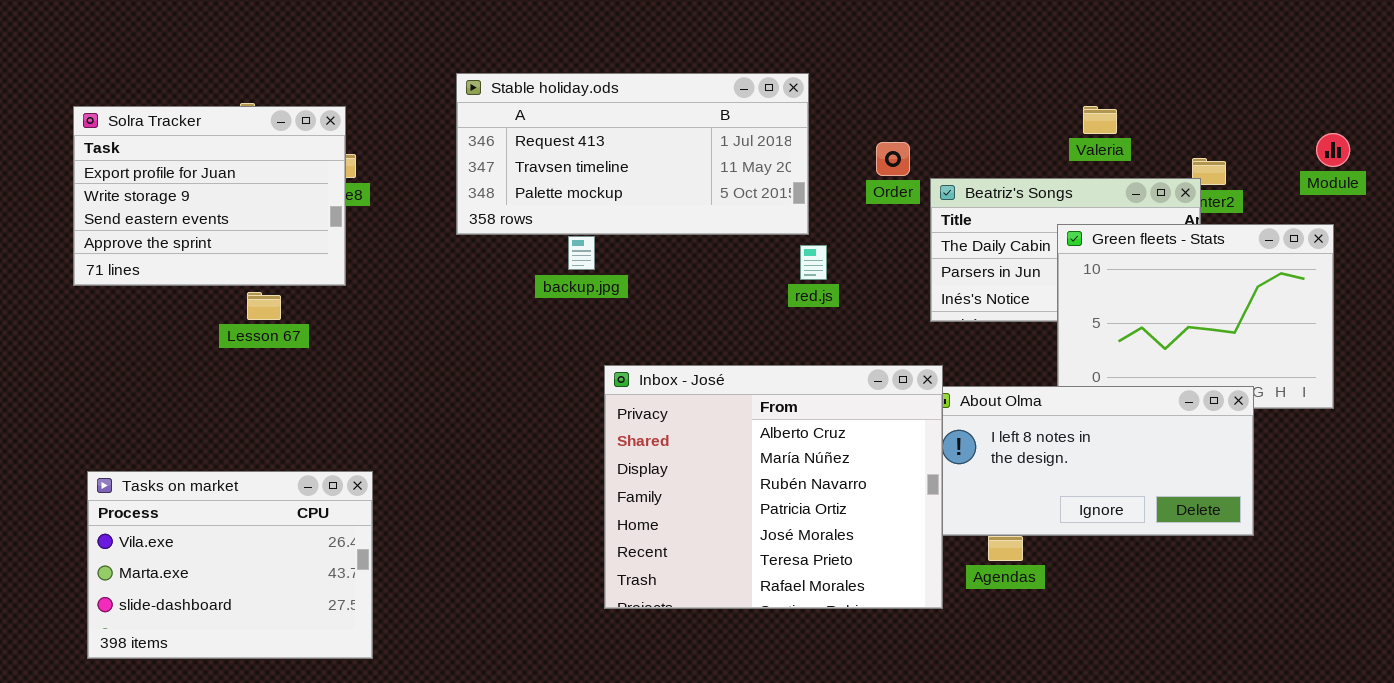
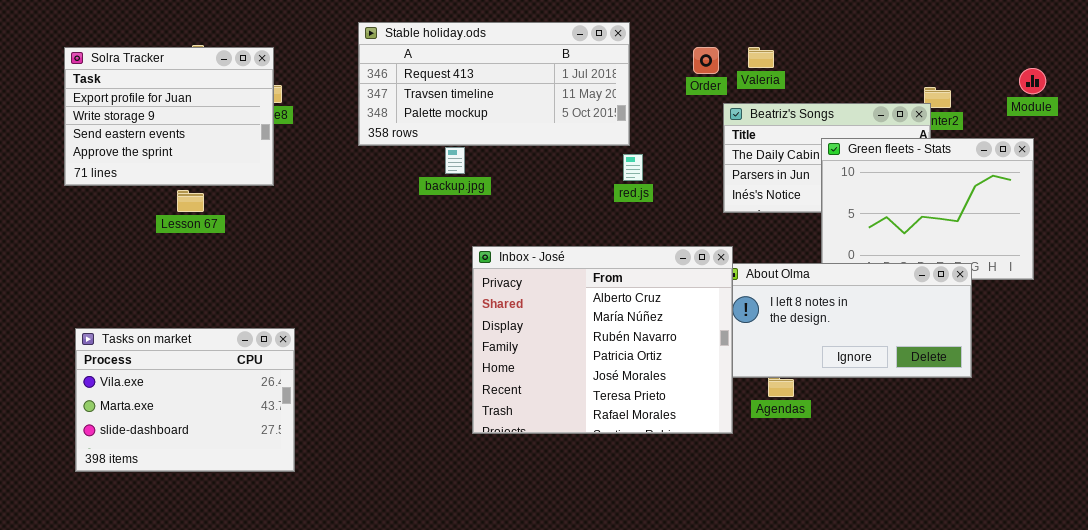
Valeria: [1083,106,1117,134] -> [748,47,774,68], moved
Order: [876,142,910,176] -> [693,47,719,74], moved
Lesson 67: [247,292,281,320] -> [177,190,204,212], moved

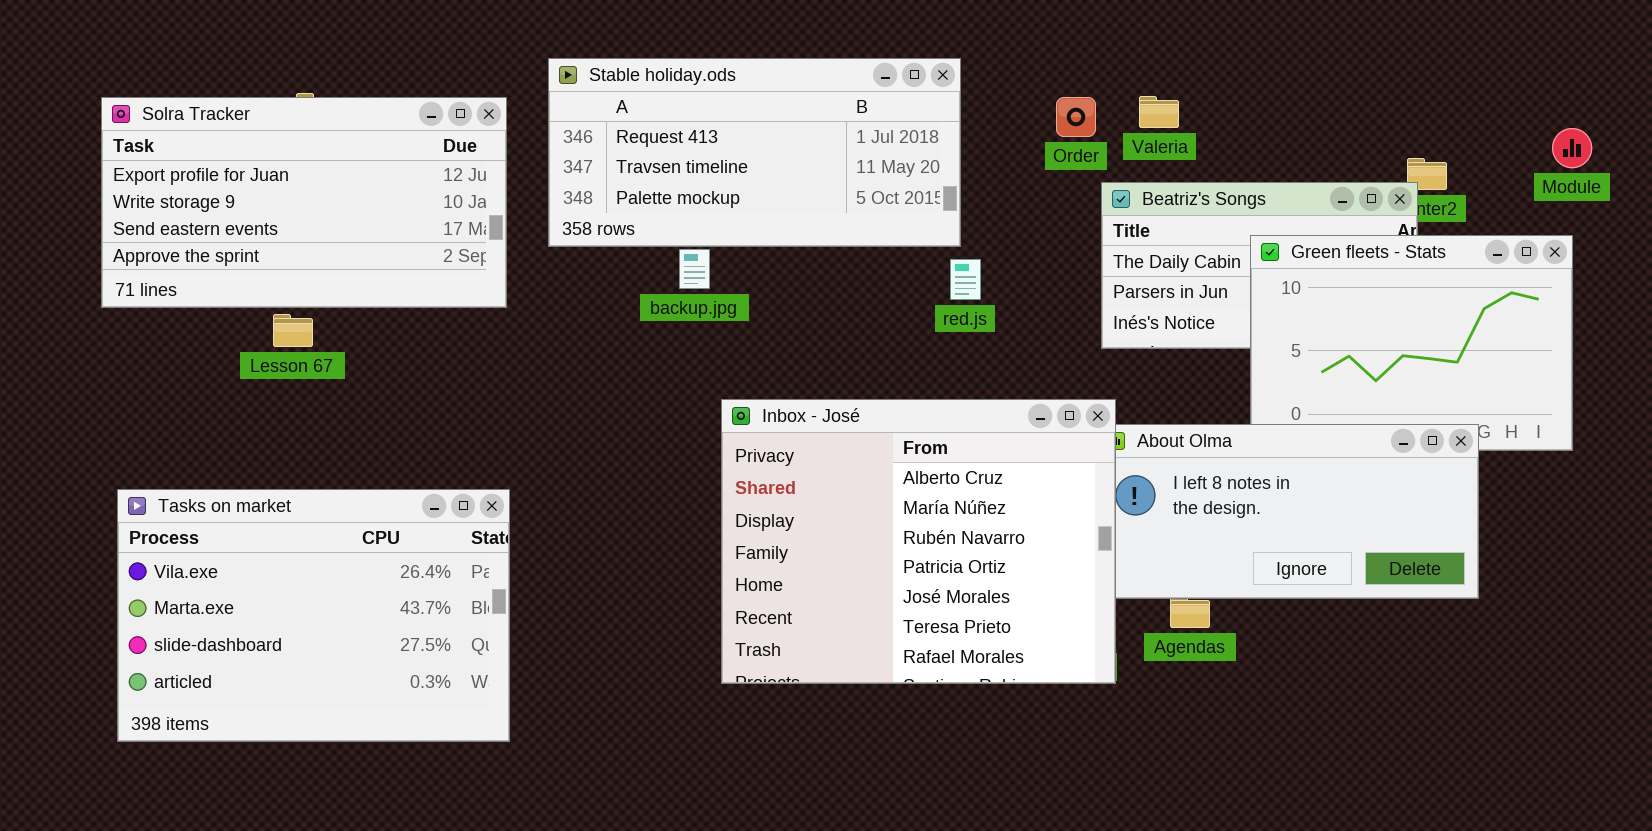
Solra Tracker: [64,47,274,186] -> [101,97,507,308], resized
Tasks on market: [75,328,295,472] -> [117,489,510,742], resized

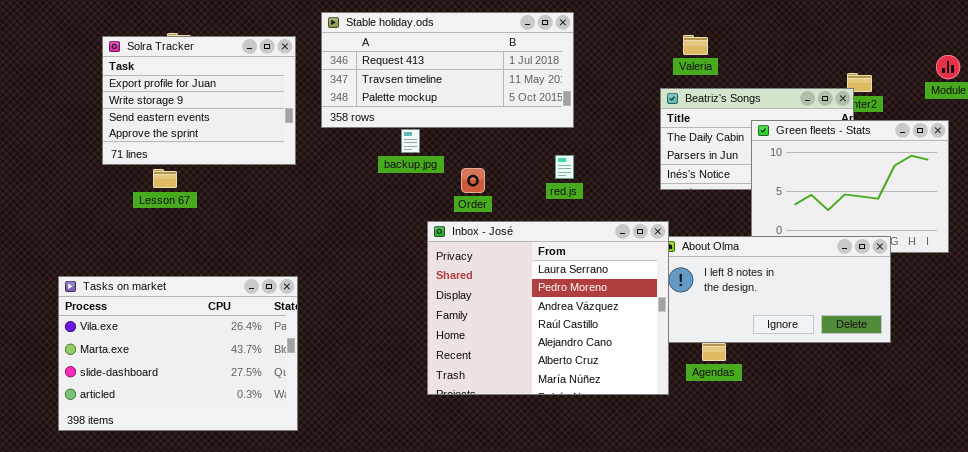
Solra Tracker: [101,97,507,308] -> [102,36,296,165], resized
Order: [1056,97,1096,137] -> [461,168,485,193], moved
red.js: [950,259,981,300] -> [555,155,574,179], moved
Inbox - José: [721,399,1116,684] -> [427,221,669,395], scrolled up 5 rows

